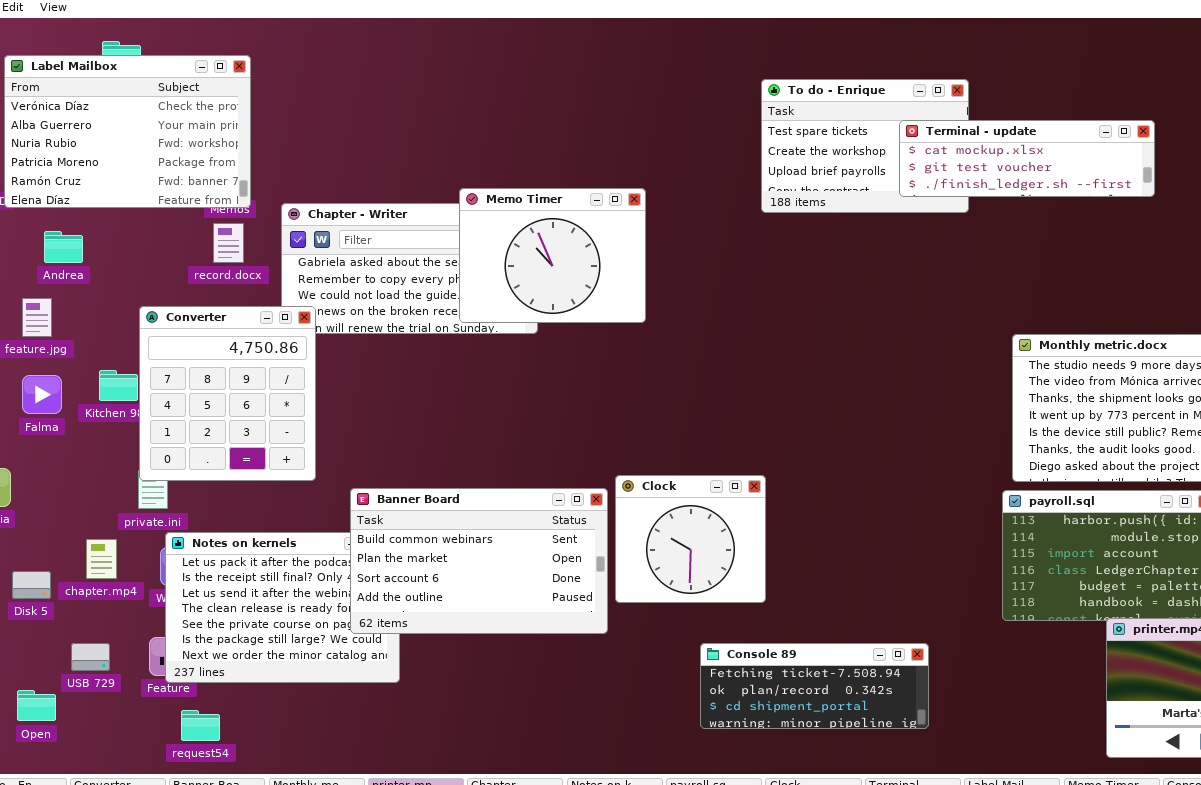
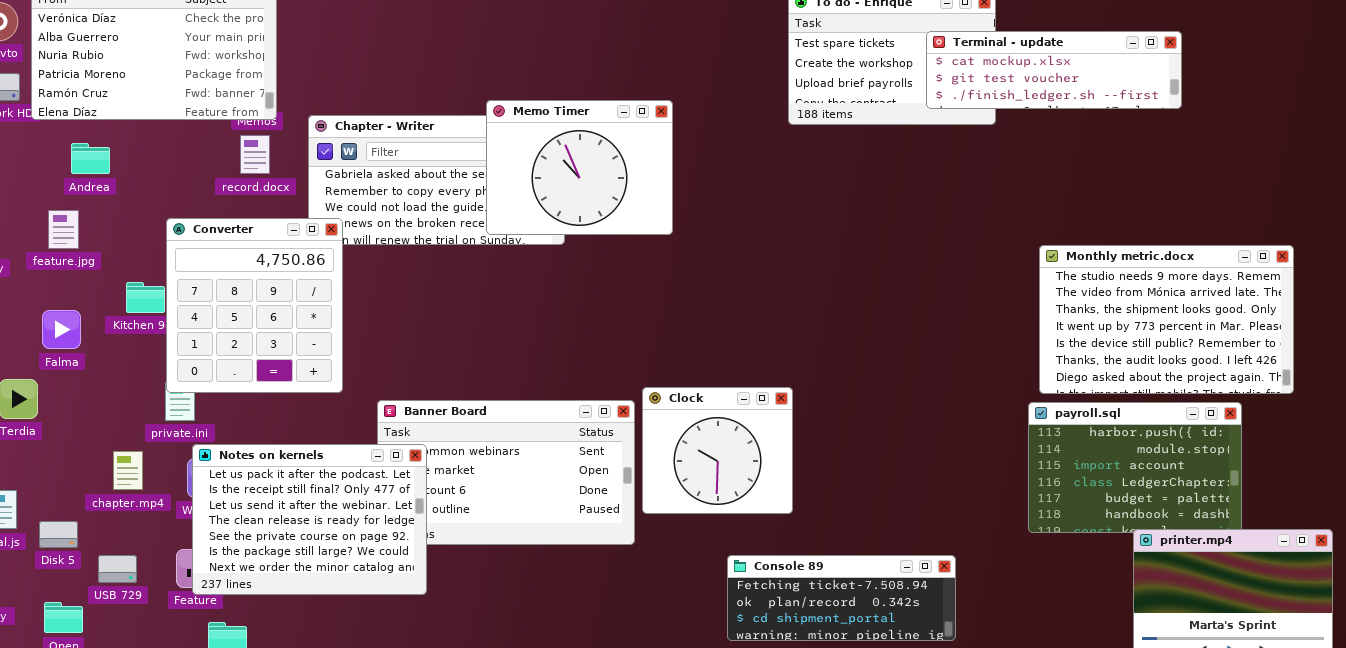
Falma: [22,375,62,414] -> [42,310,81,349], moved
Notes on kernels: [165,532,400,683] -> [192,444,427,595], raised
Disk 5: [12,571,51,599] -> [39,521,78,548], moved

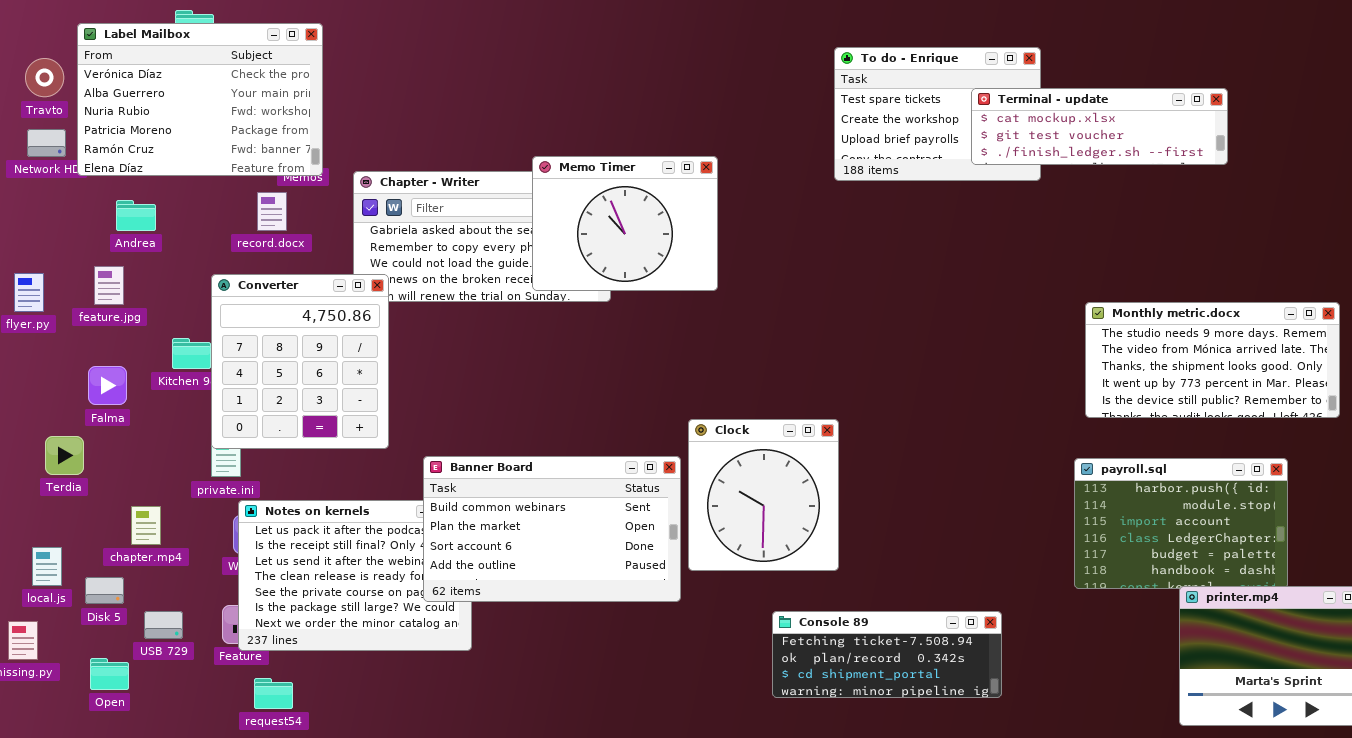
record.docx: [240,135,270,174] -> [257,192,287,231], moved
Monthly metric.docx: [1039,245,1294,394] -> [1085,302,1340,418], resized
Clock: [642,387,793,514] -> [688,419,839,571], resized
Banner Board: [377,400,635,545] -> [423,456,681,602], raised
chapter.mp4: [113,451,143,490] -> [131,506,161,545], moved

